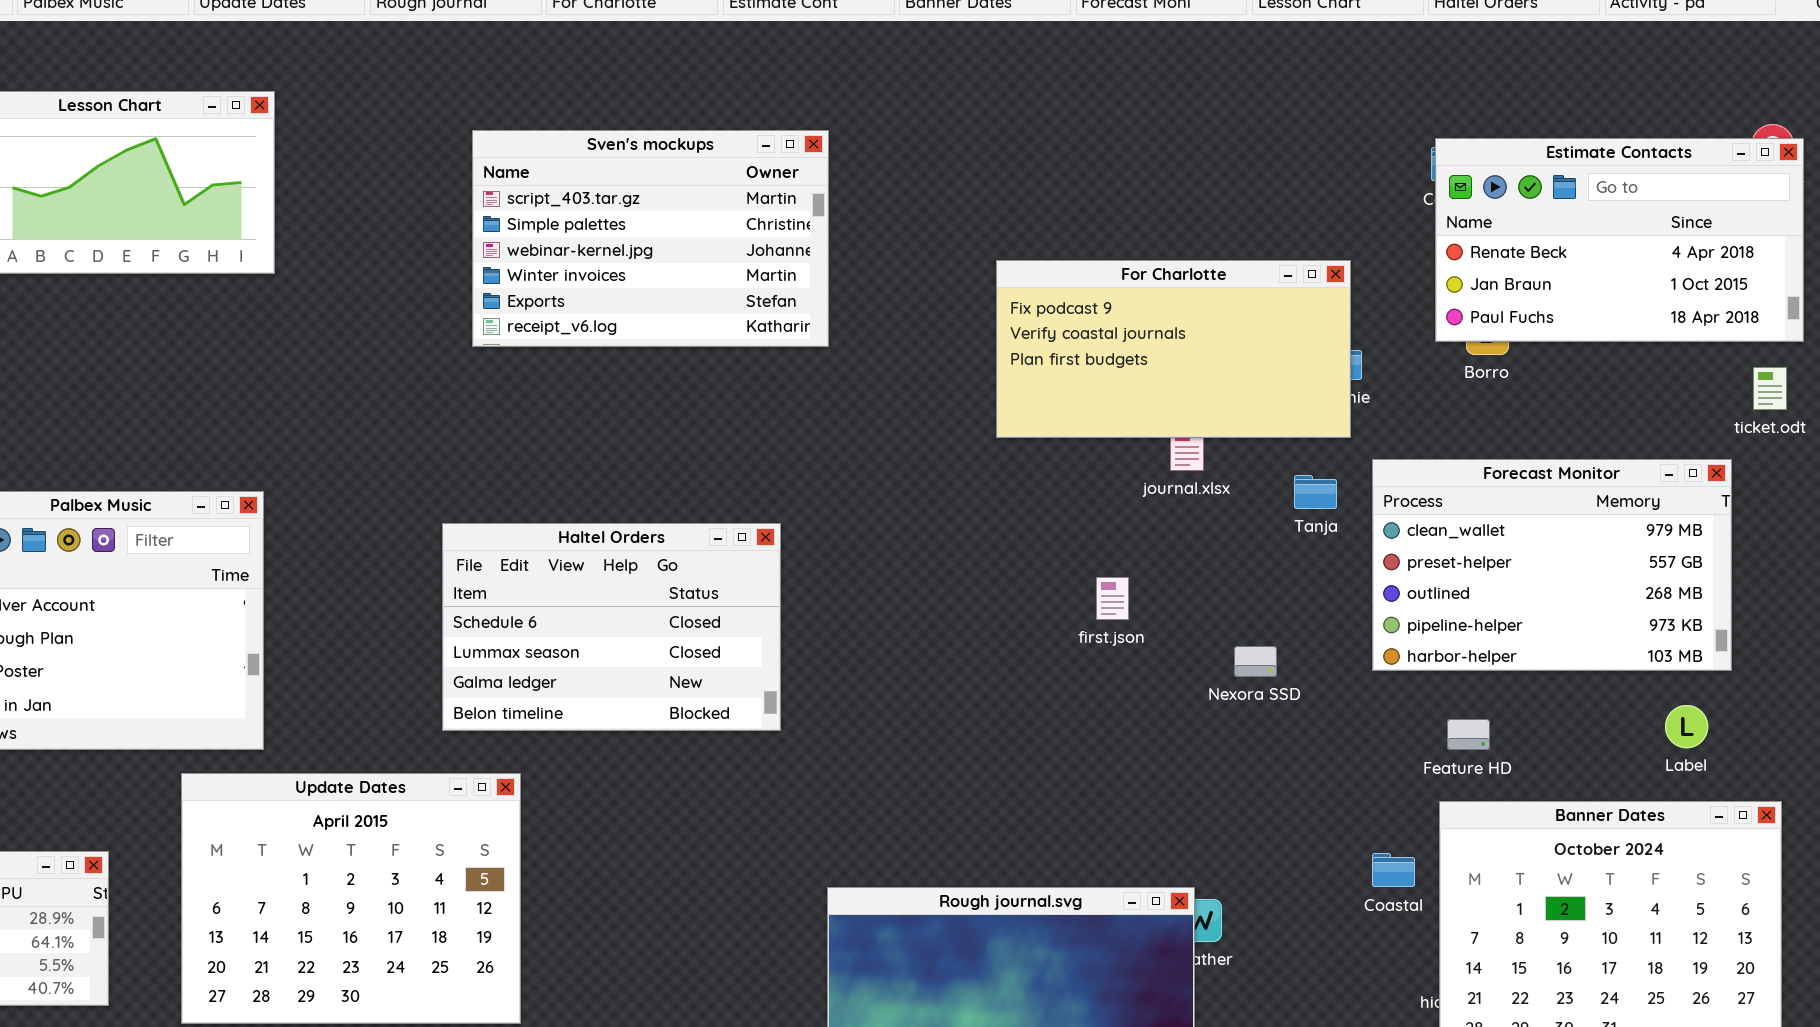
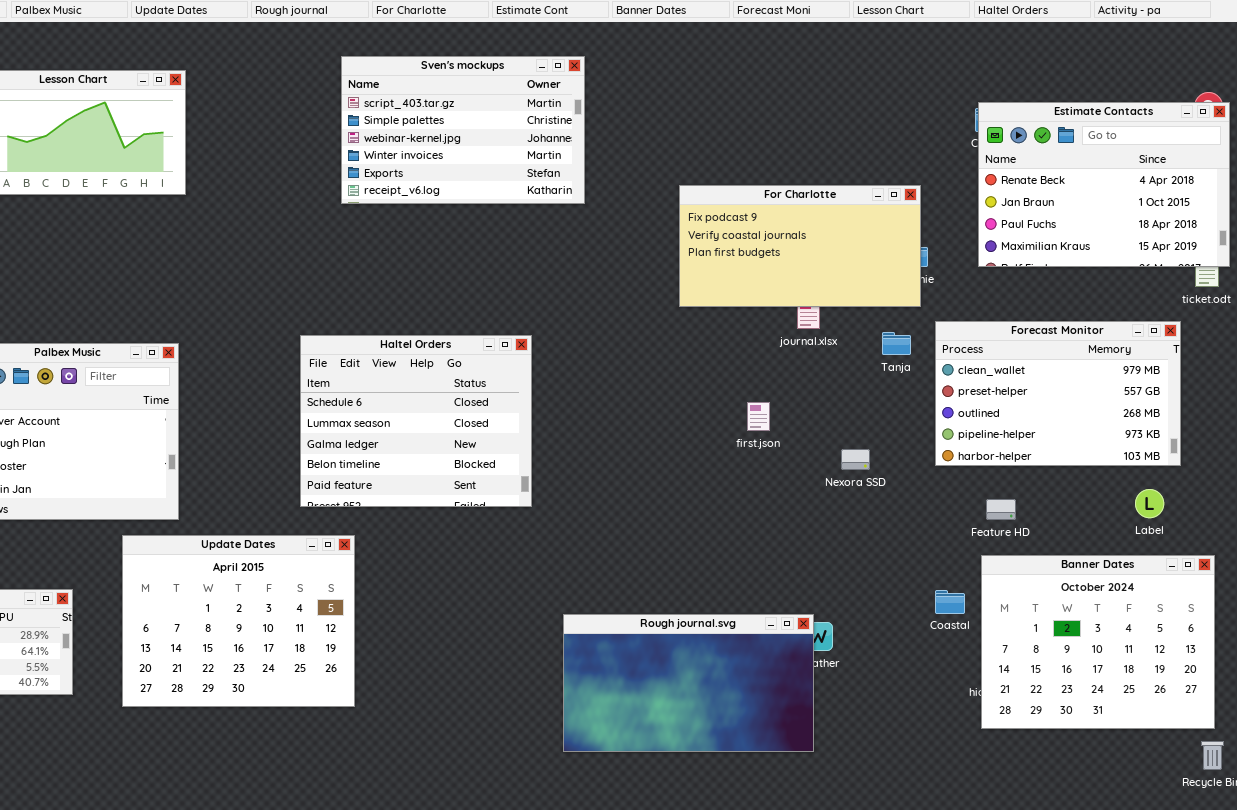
Sven's mockups: [472,130,829,347] -> [341,56,585,204], moved
Estimate Contacts: [1435,138,1804,342] -> [978,102,1230,267], resized
Haltel Orders: [442,523,781,731] -> [300,335,532,507], resized

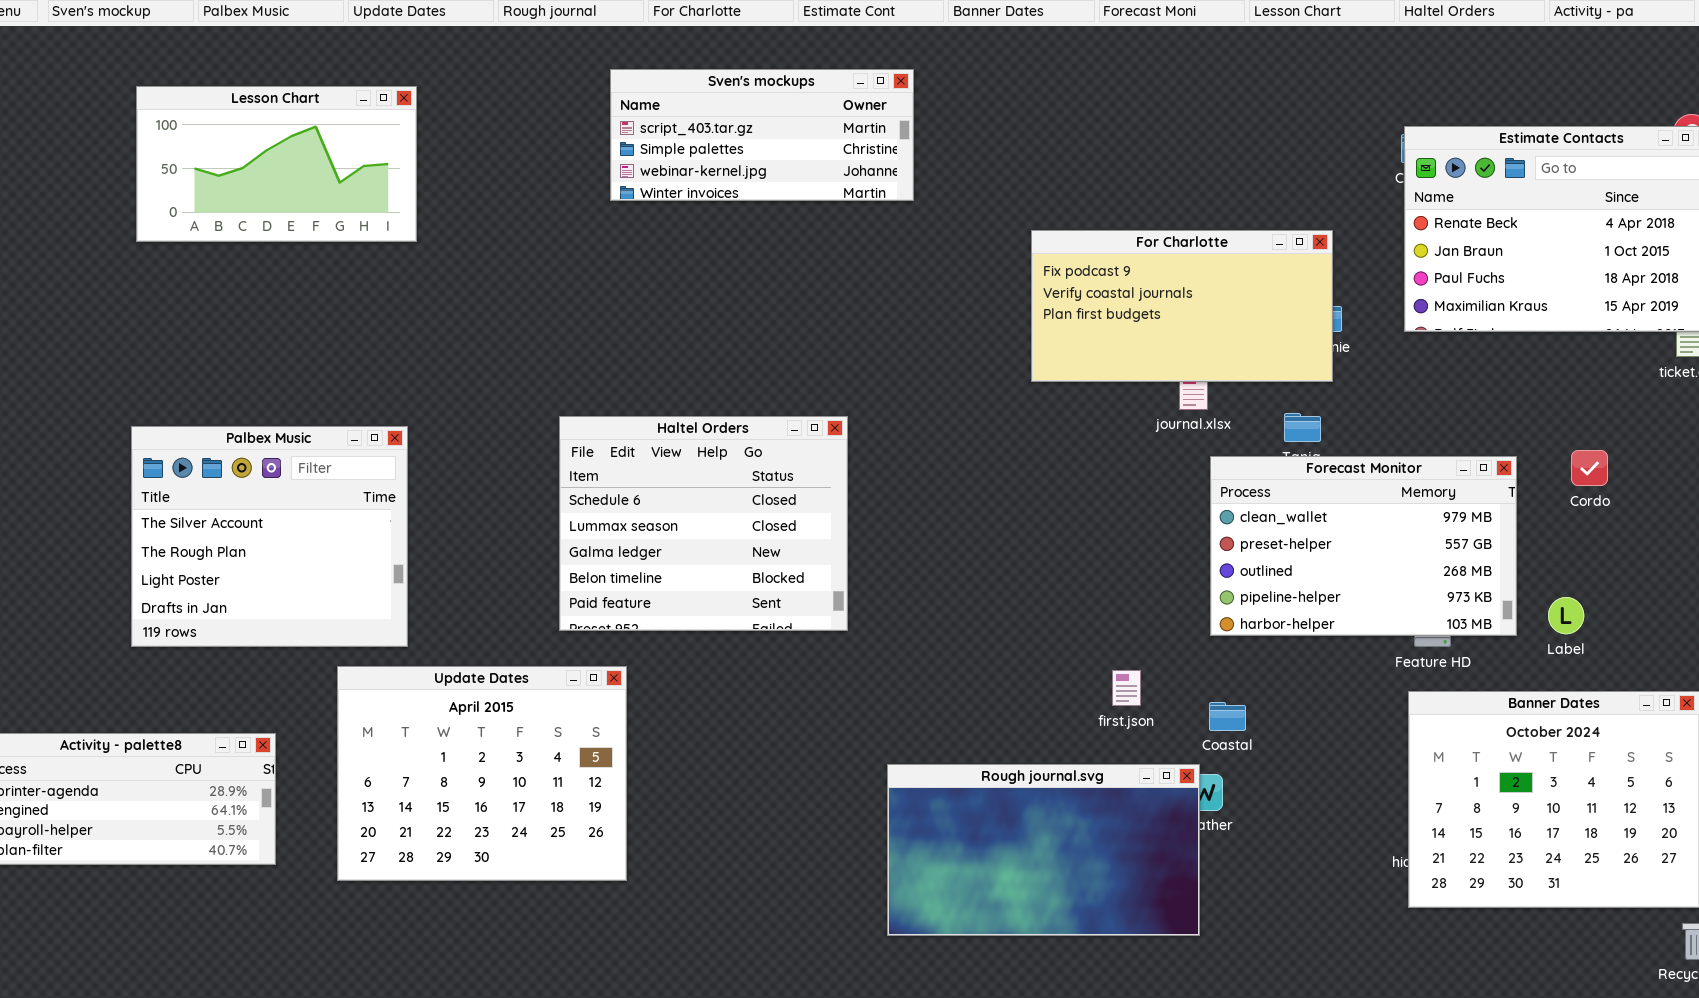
Sven's mockups: [341,56,585,204] -> [610,69,914,201], resized
Forecast Monitor: [935,321,1181,466] -> [1210,456,1517,636], moved
first.json: [747,402,770,431] -> [1112,670,1141,706], moved
Label: [1135,489,1164,518] -> [1548,597,1584,634], moved
Coastal: [935,590,965,614] -> [1209,702,1246,731], moved

